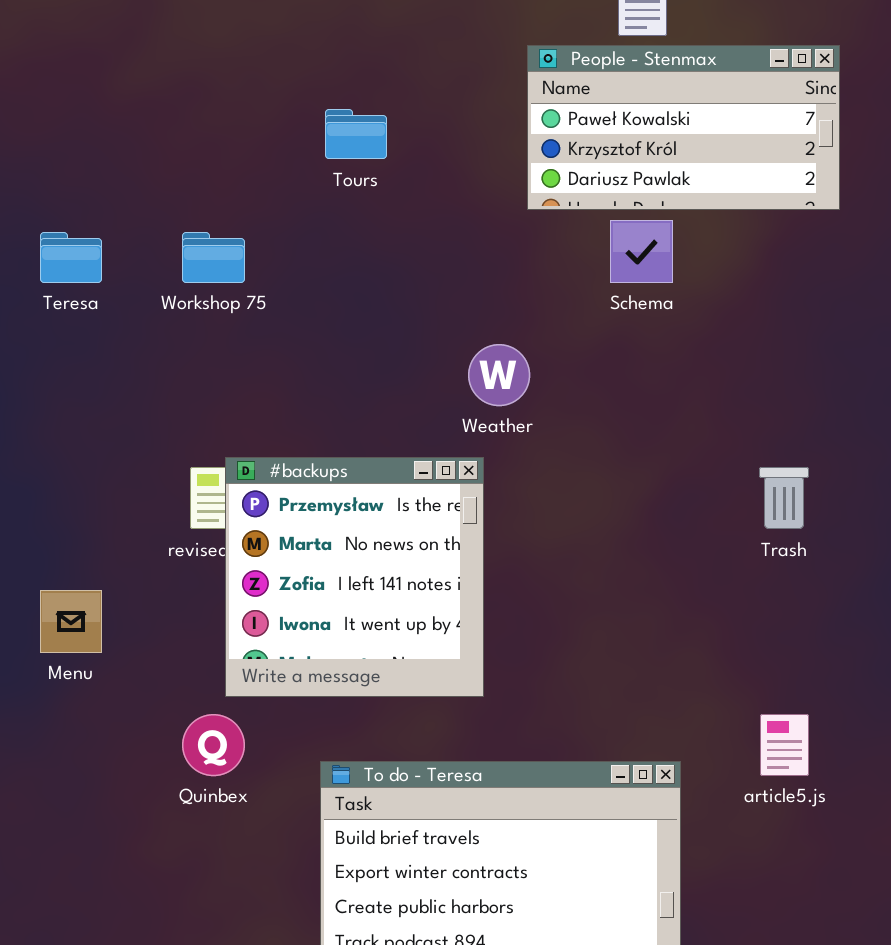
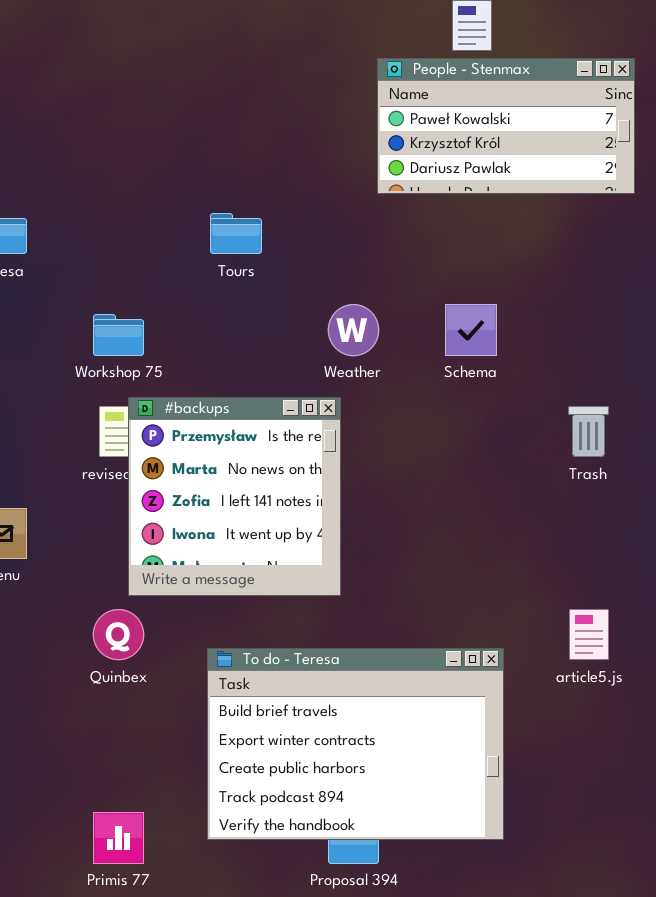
Tours: [325,109,387,159] -> [210,213,262,254], moved
Schema: [610,220,673,283] -> [445,304,497,356], moved
Workshop 75: [182,232,245,283] -> [93,314,144,356], moved

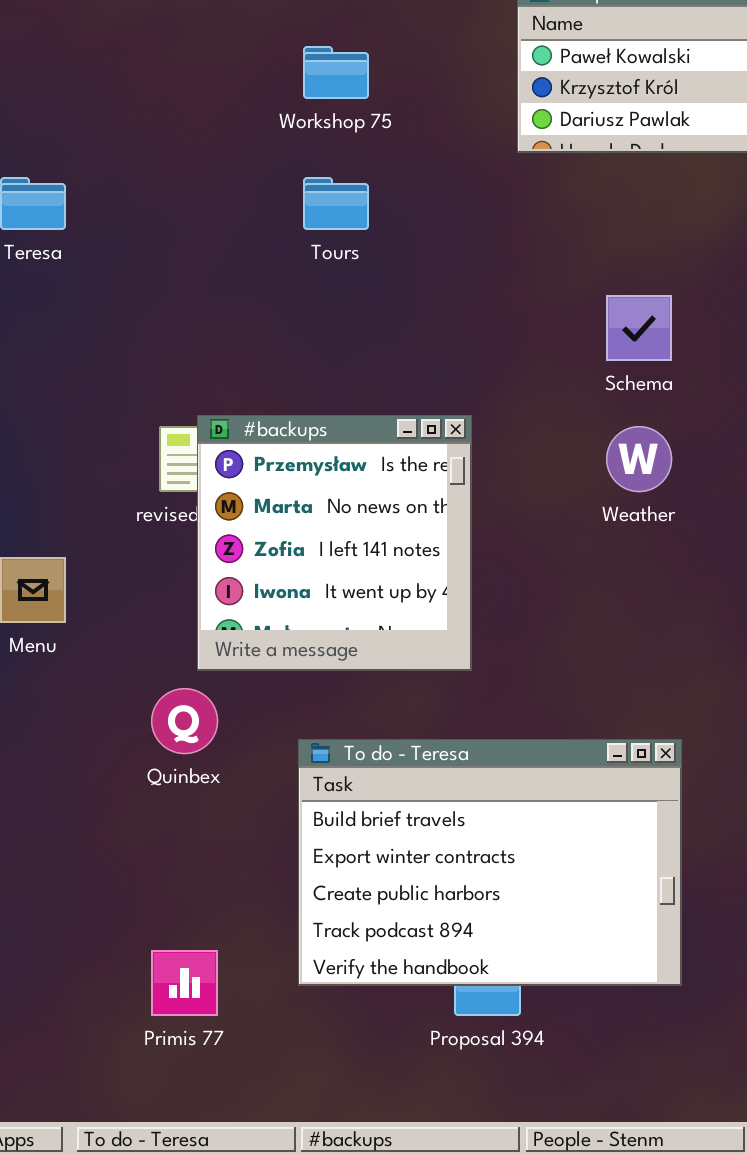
Weather: [328,304,379,356] -> [606,426,672,492], moved
Workshop 75: [93,314,144,356] -> [303,46,369,99], moved

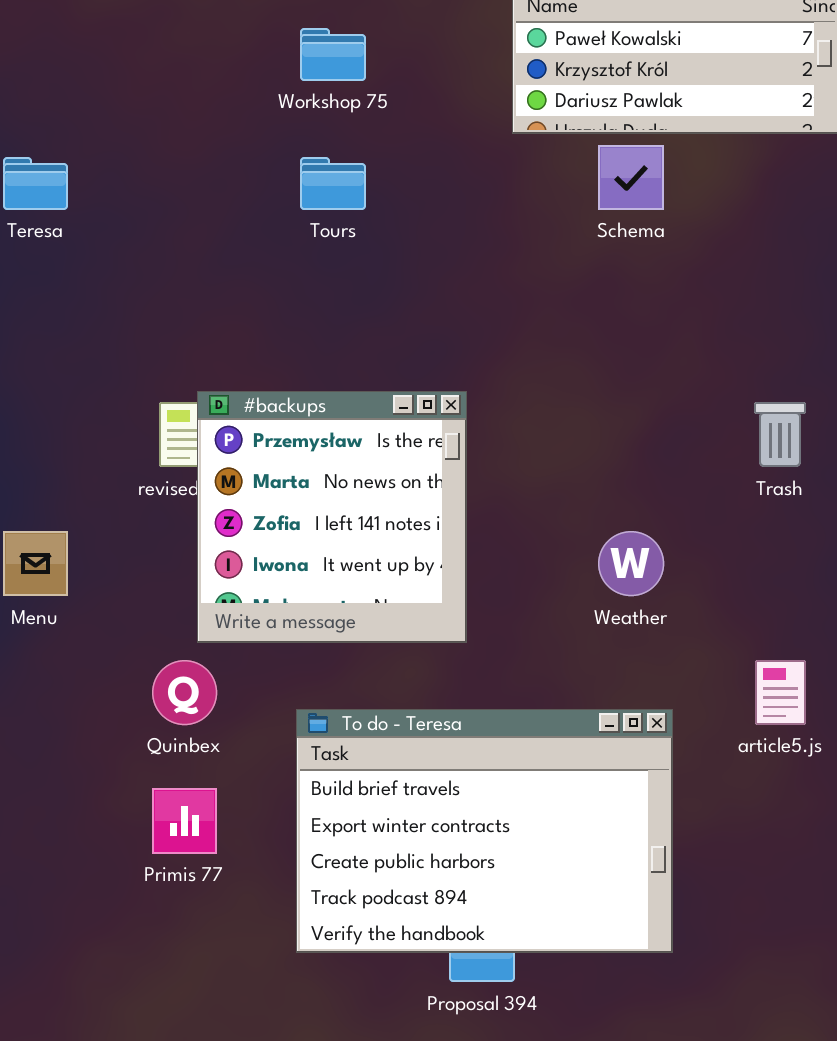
Schema: [606,295,672,361] -> [598,145,664,210], moved
Weather: [606,426,672,492] -> [598,531,664,596], moved
Primis 77: [151,950,218,1016] -> [152,788,217,854], moved

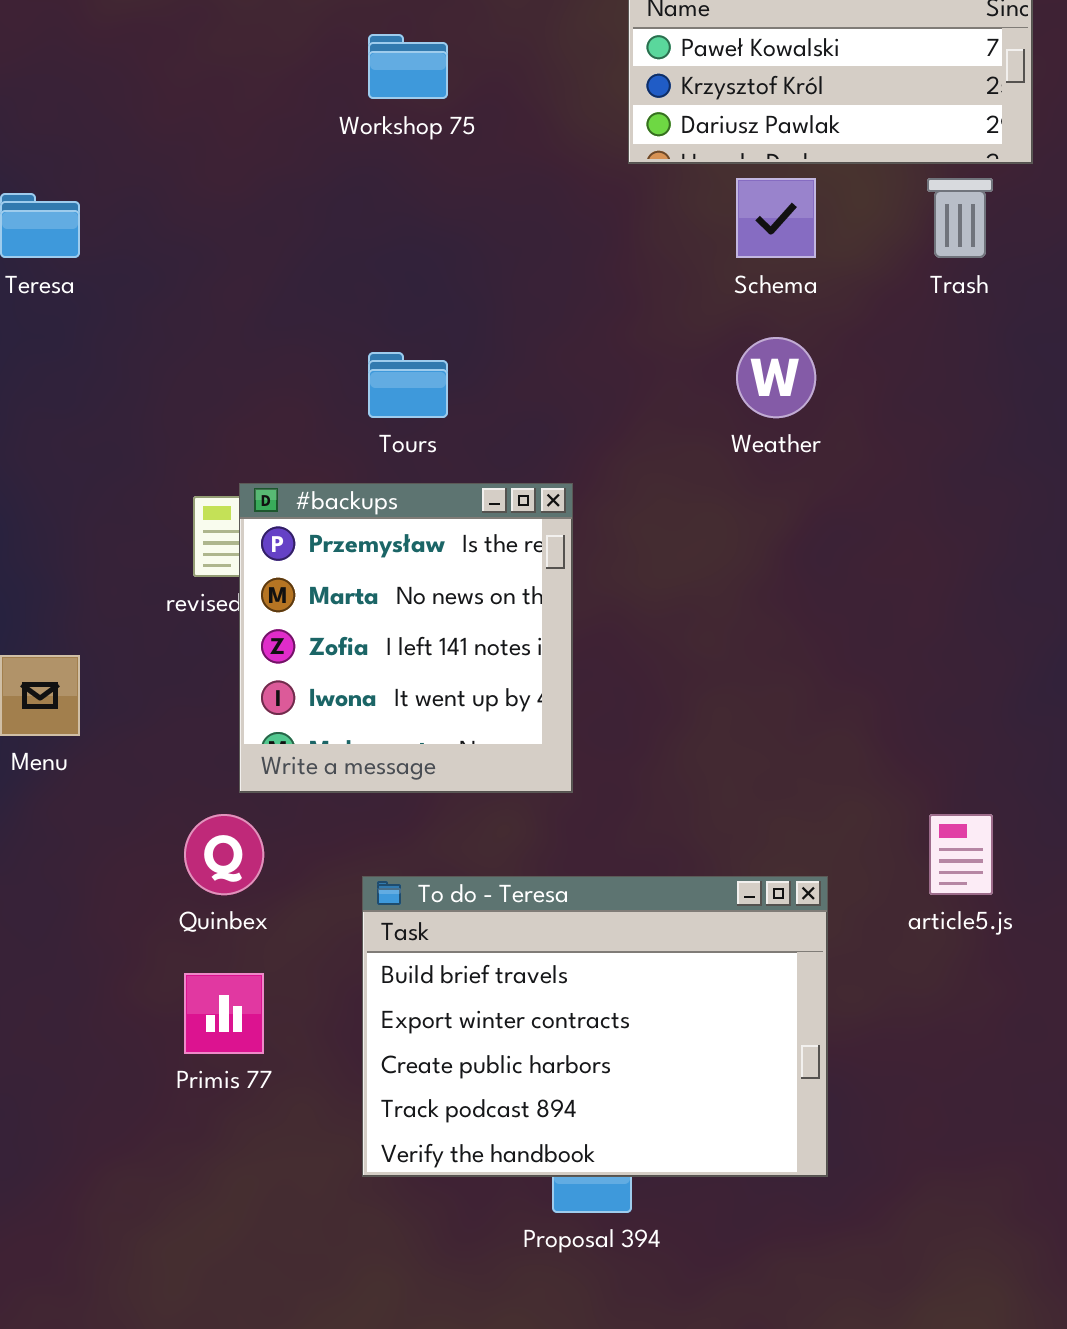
Tours: [300,157,366,210] -> [368,352,448,418], moved
Trash: [754,402,806,467] -> [927,178,993,258], moved
Weather: [598,531,664,596] -> [736,337,816,418], moved

